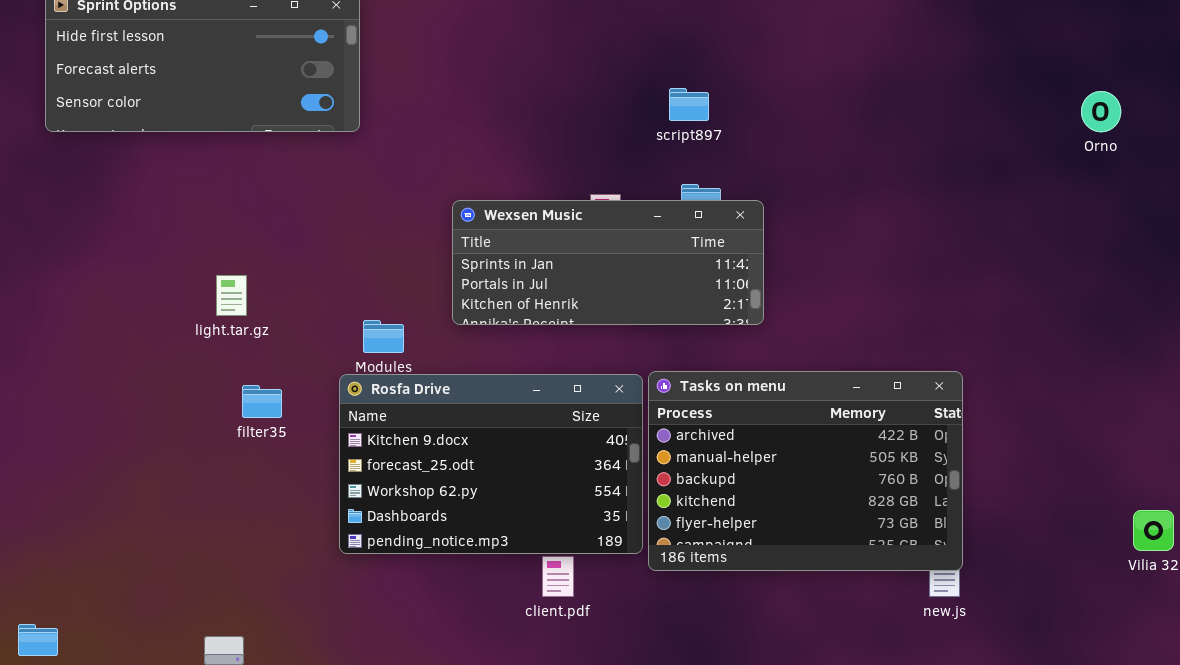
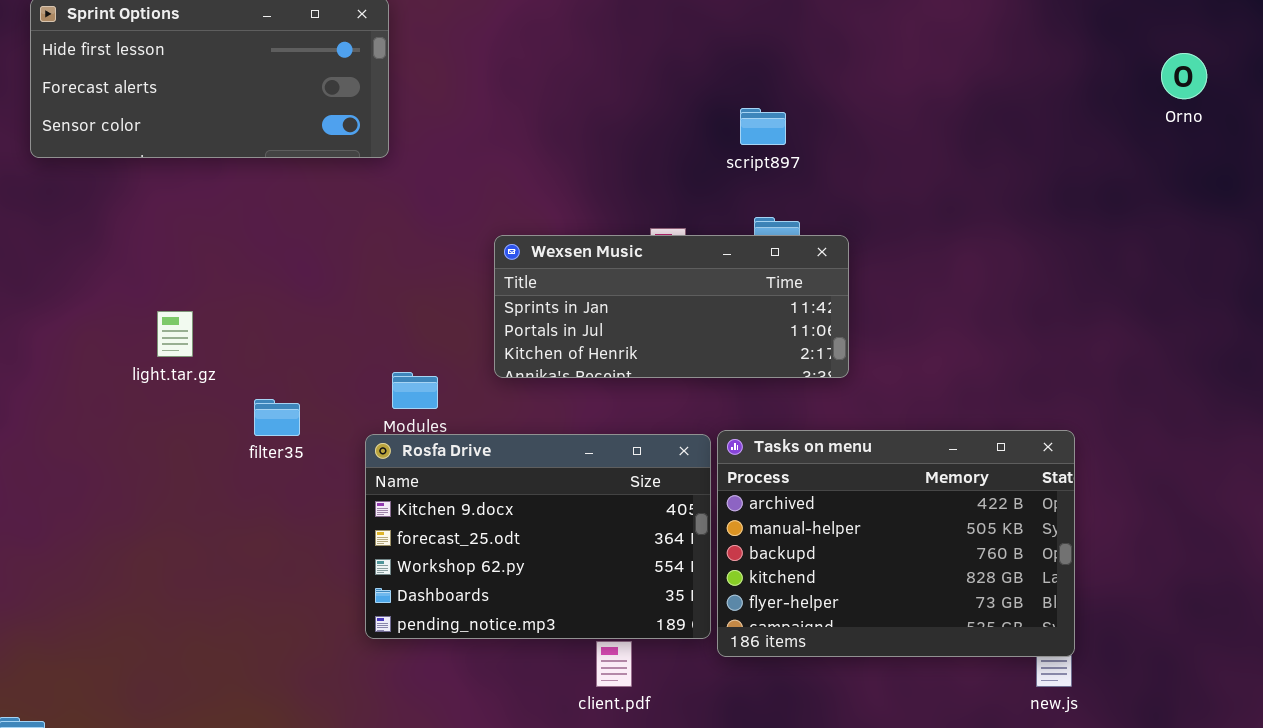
Orno: [1081,91,1121,132] -> [1161,53,1207,99], moved
light.tar.gz: [216,275,247,316] -> [157,311,193,357], moved
filter35: [242,385,282,418] -> [254,399,300,436], moved

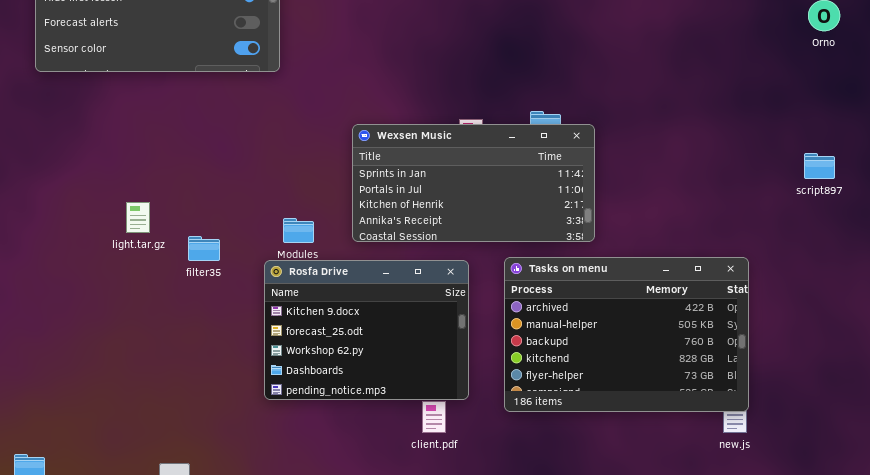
script897: [740,108,786,145] -> [804,153,835,179], moved
Wexsen Music: [494,235,849,378] -> [352,124,595,242], resized
light.tar.gz: [157,311,193,357] -> [126,202,150,233], moved
Rosfa Drive: [365,434,711,639] -> [264,260,469,400], resized

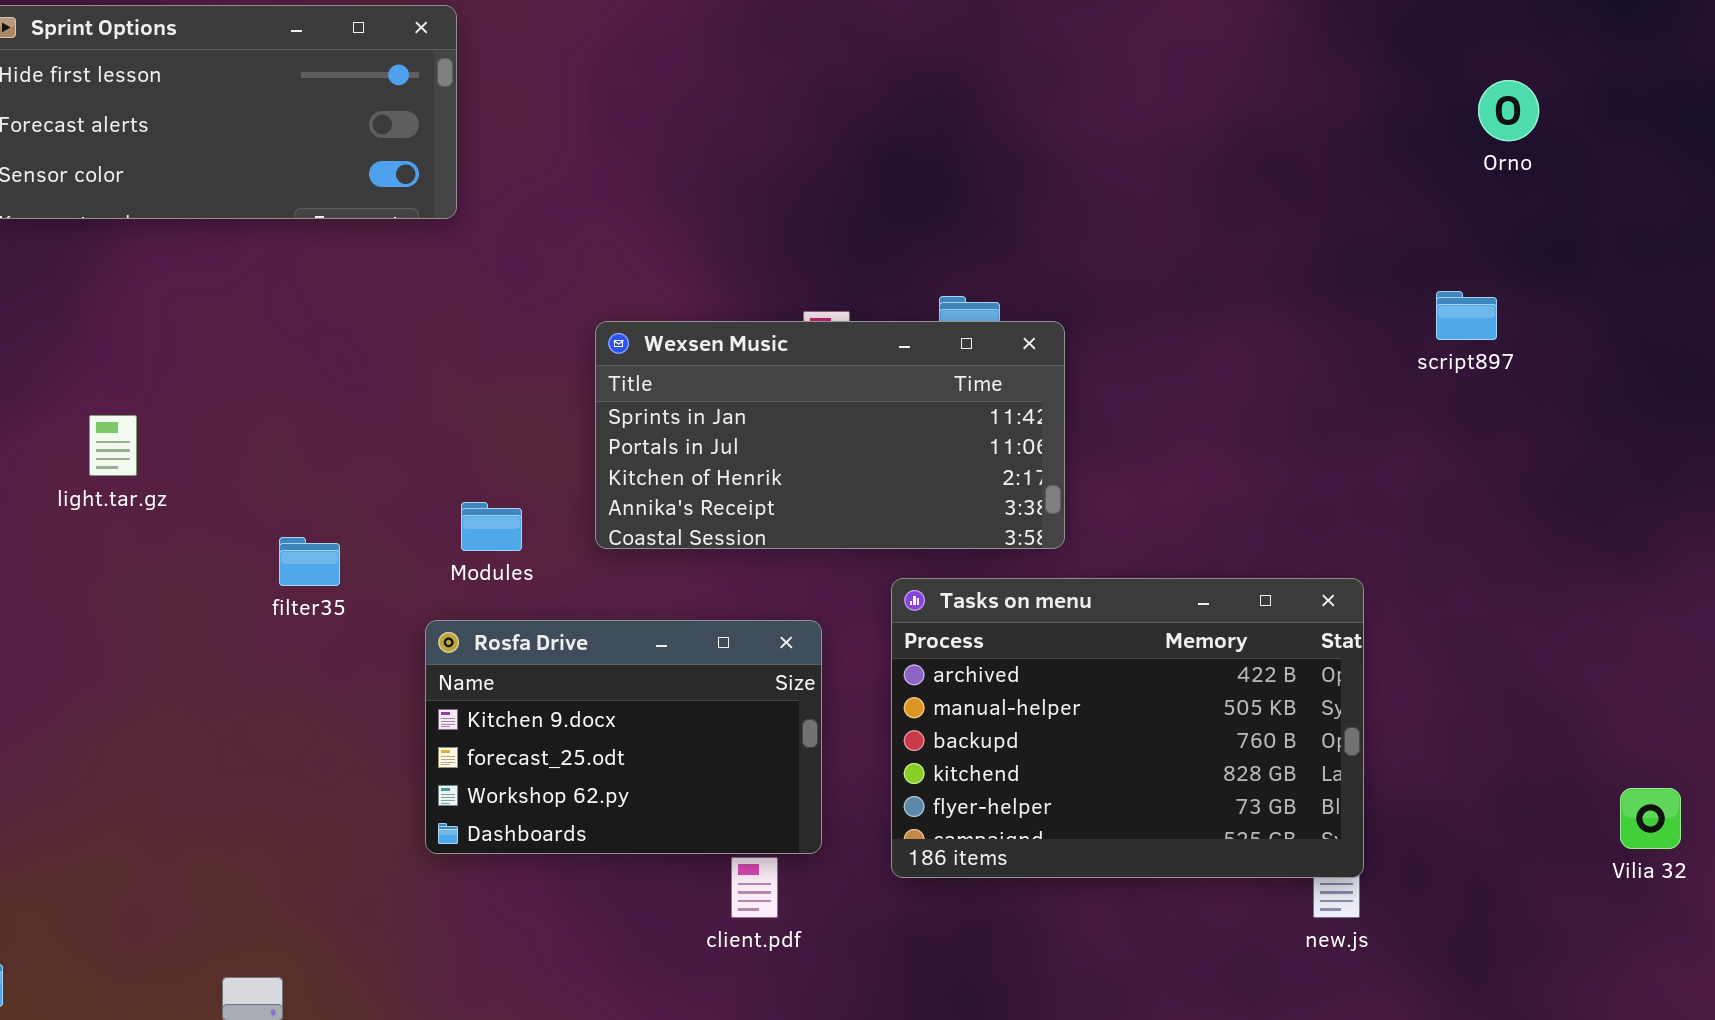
script897: [804,153,835,179] -> [1436,291,1497,340], moved
light.tar.gz: [126,202,150,233] -> [89,415,137,476], moved
Rosfa Drive: [264,260,469,400] -> [425,620,822,854], resized

